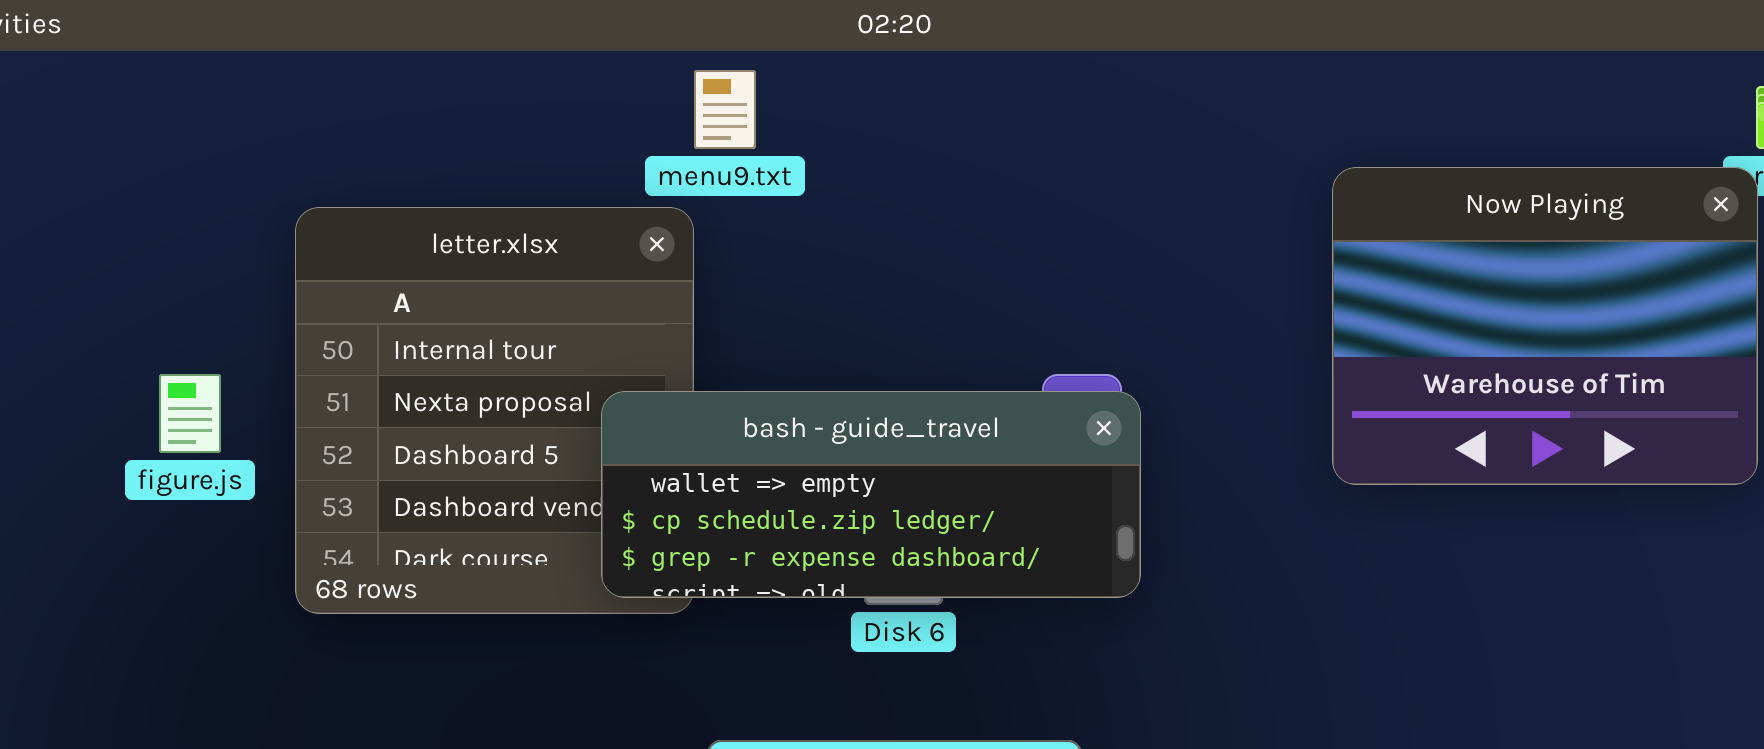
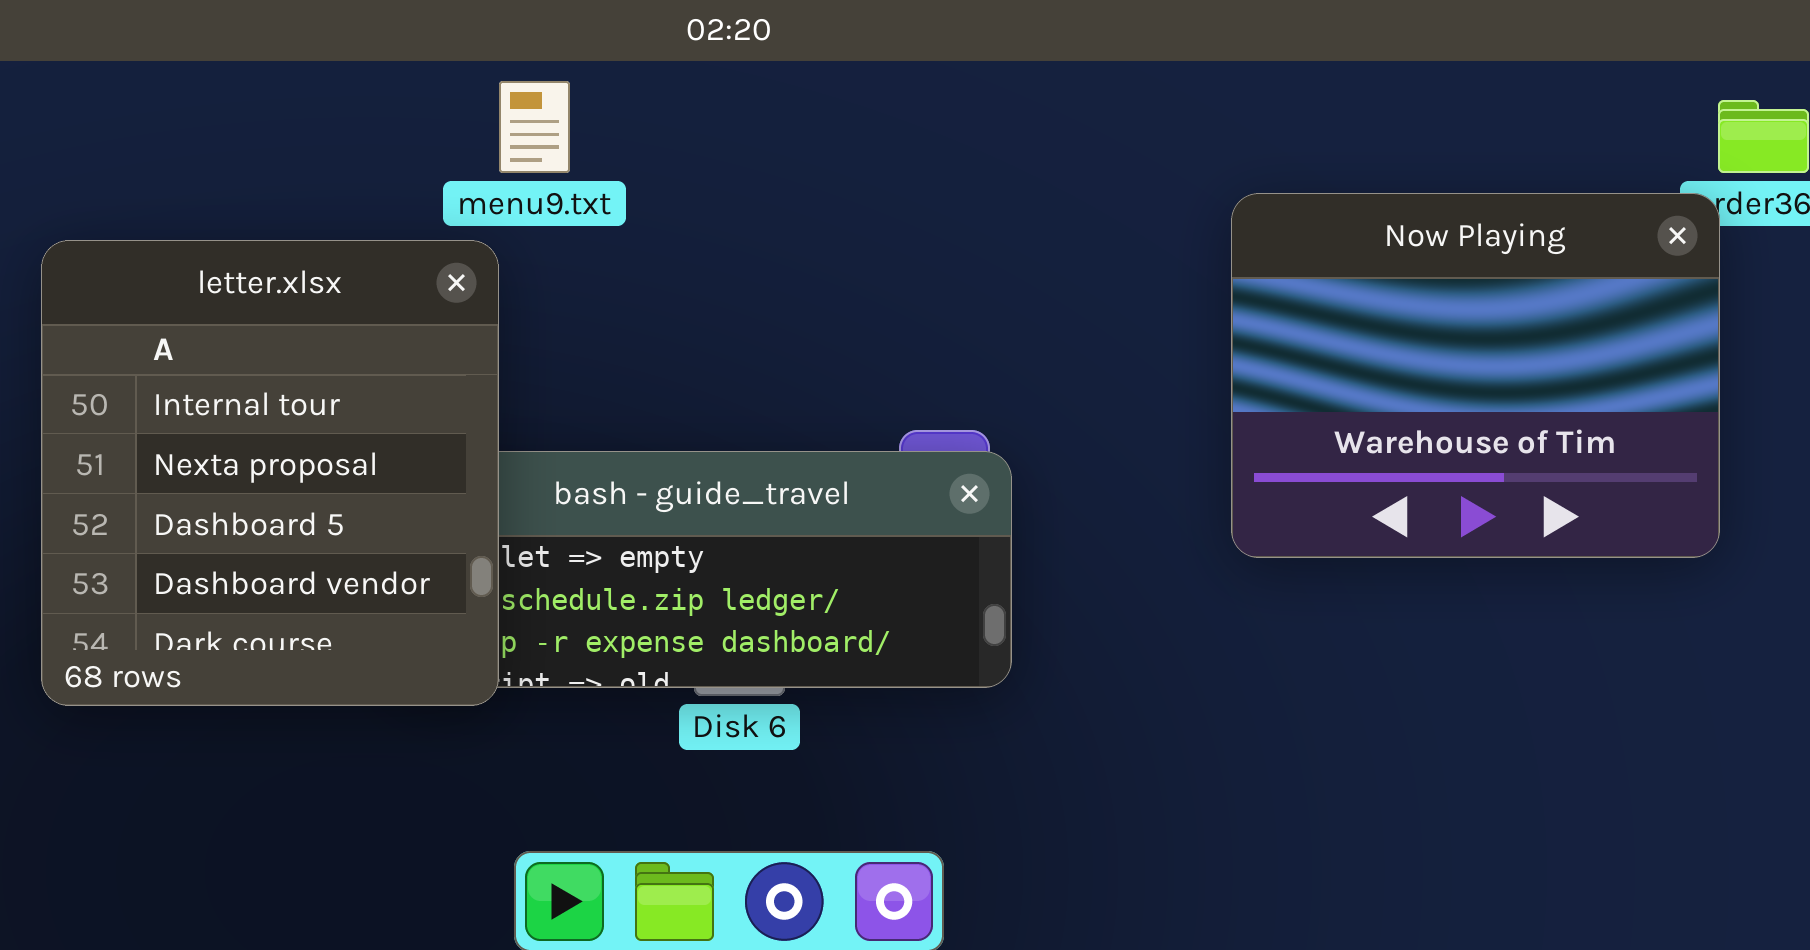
letter.xlsx: [295,207,694,614] -> [41,240,499,706], raised

